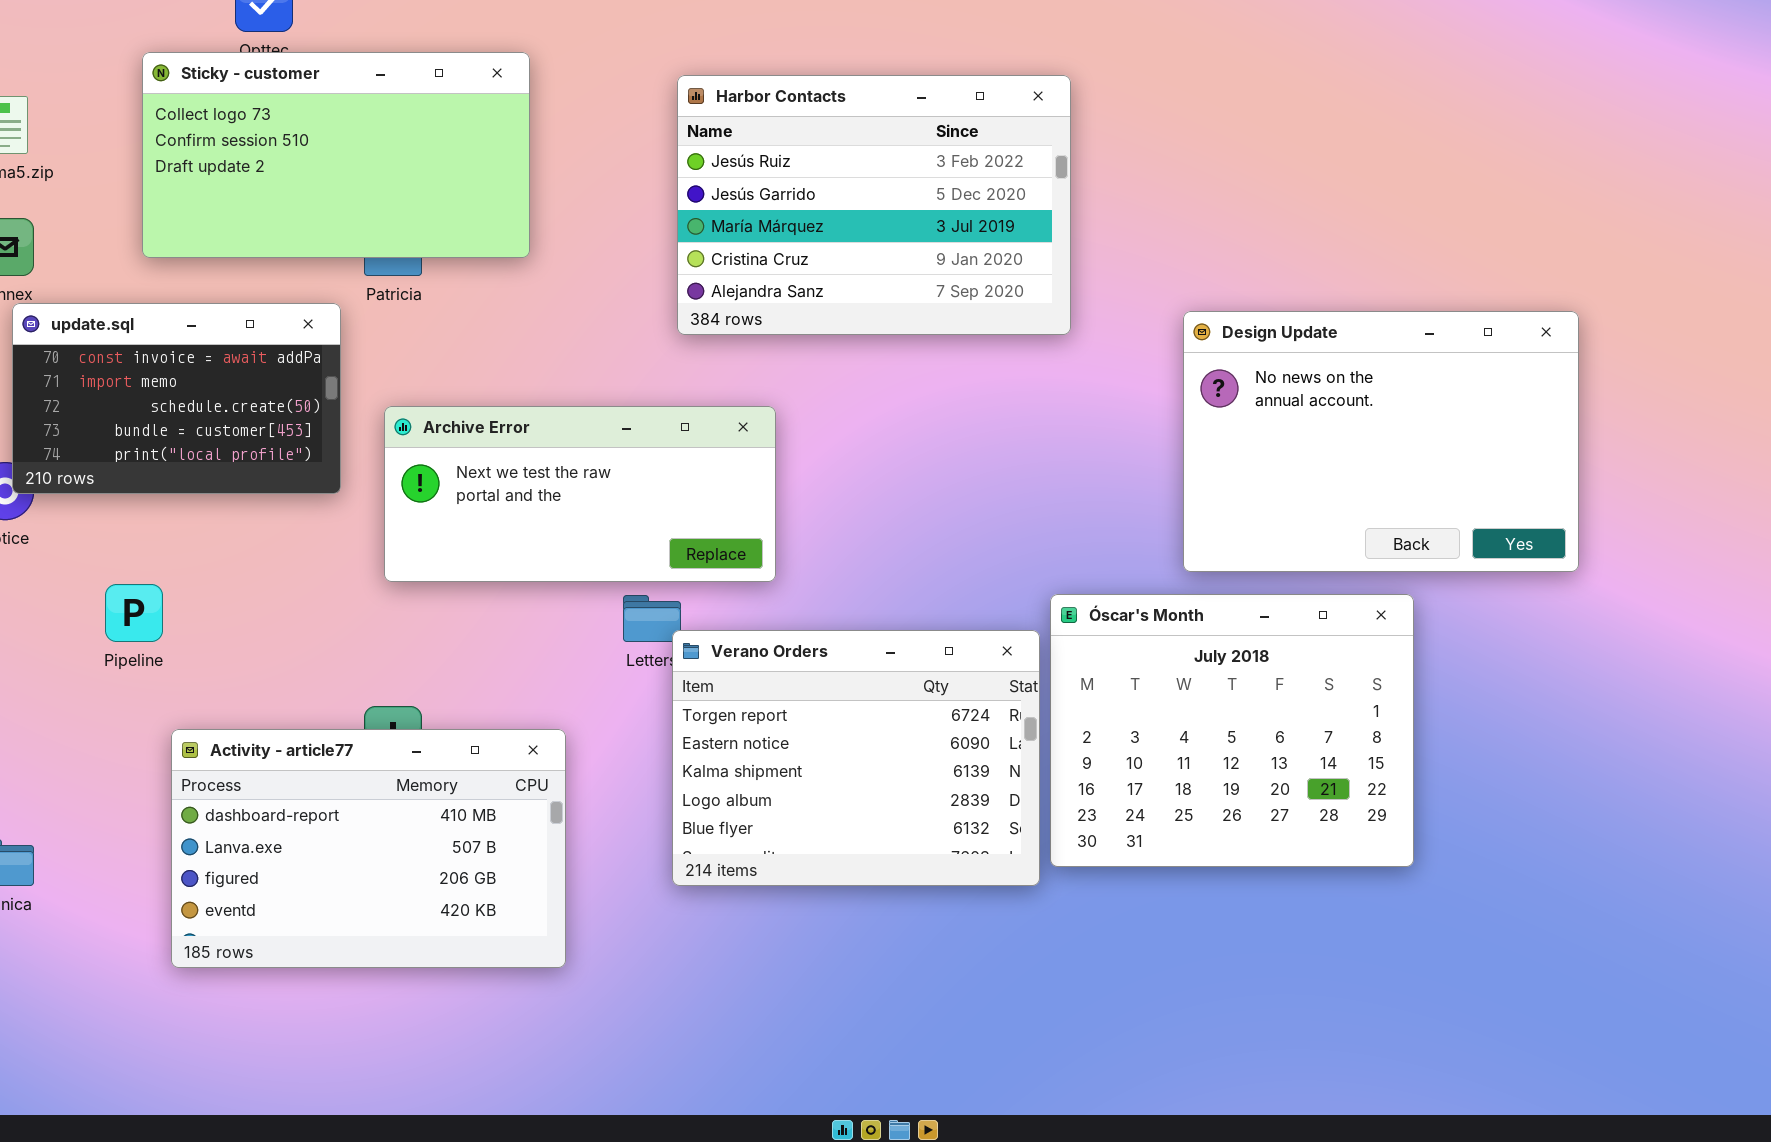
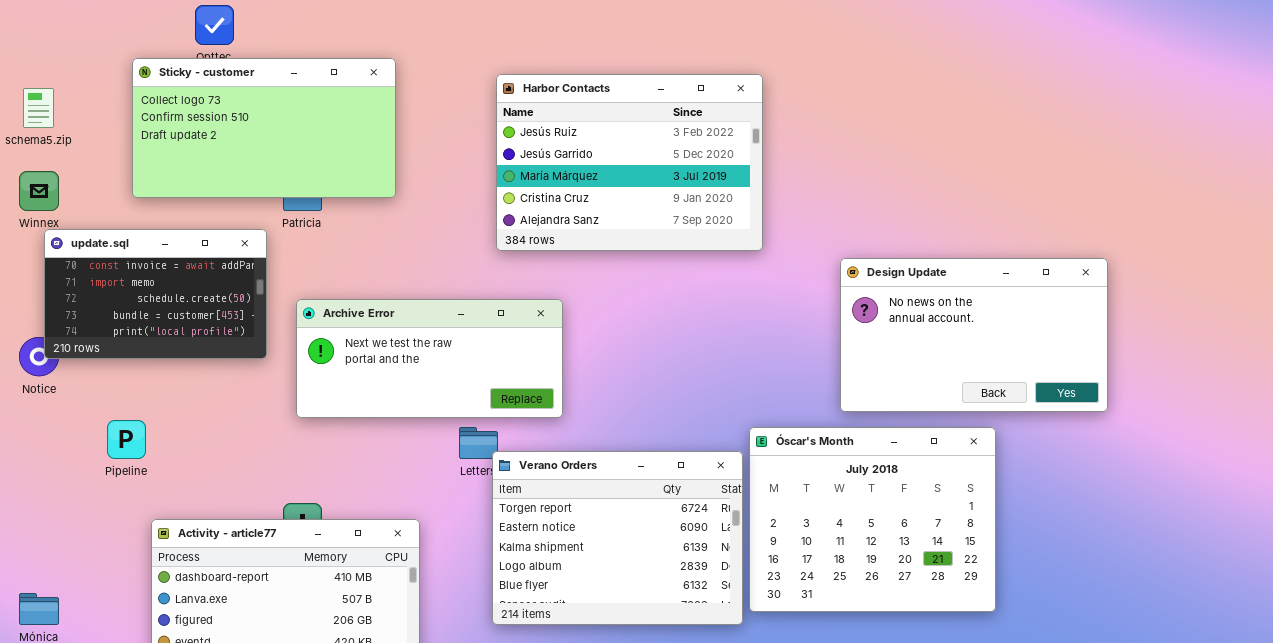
Design Update: [1183,311,1579,572] -> [840,258,1108,412], resized

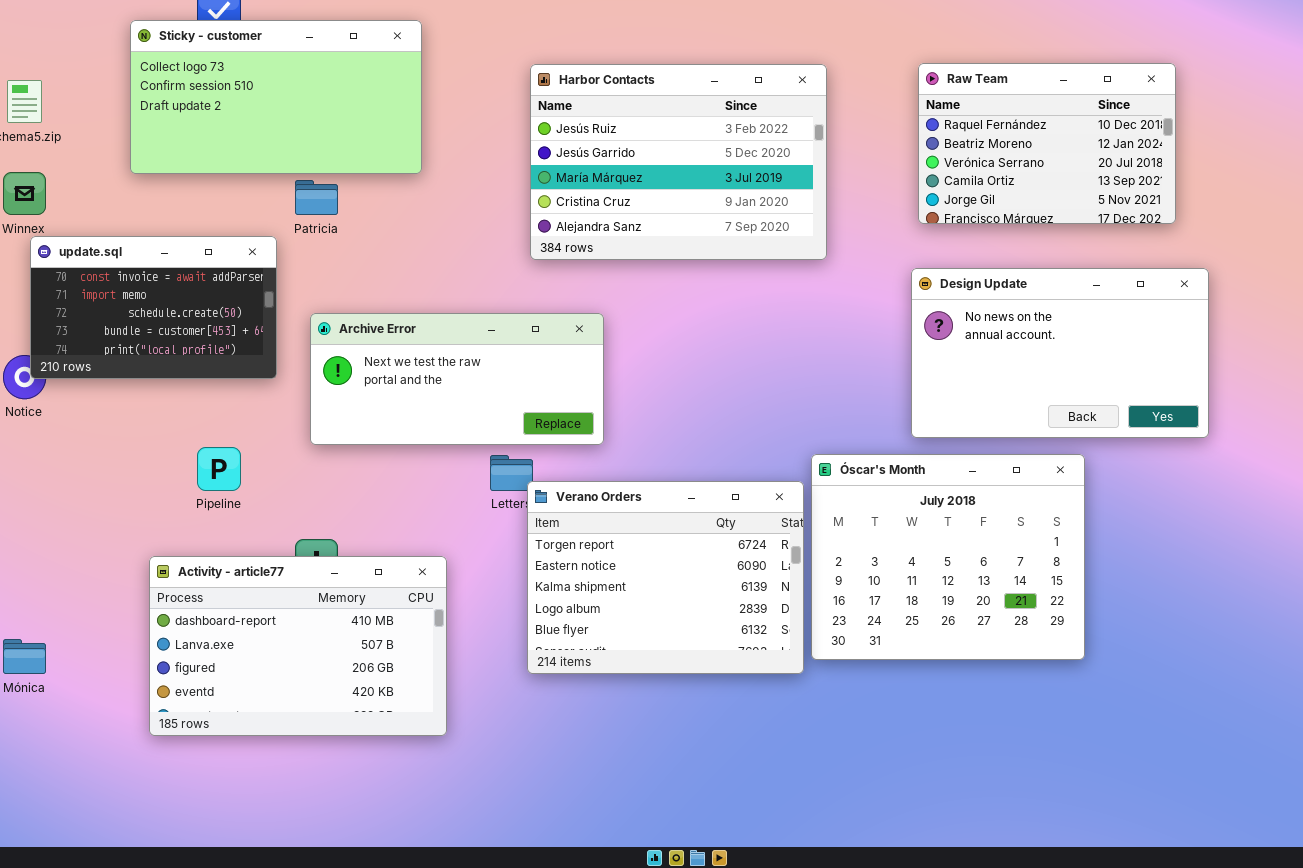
Sticky - customer: [132,58,396,198] -> [130,20,422,174], moved
Raw Team: none -> [918,63,1176,224], opened
Pipeline: [107,420,146,459] -> [197,447,241,491], moved

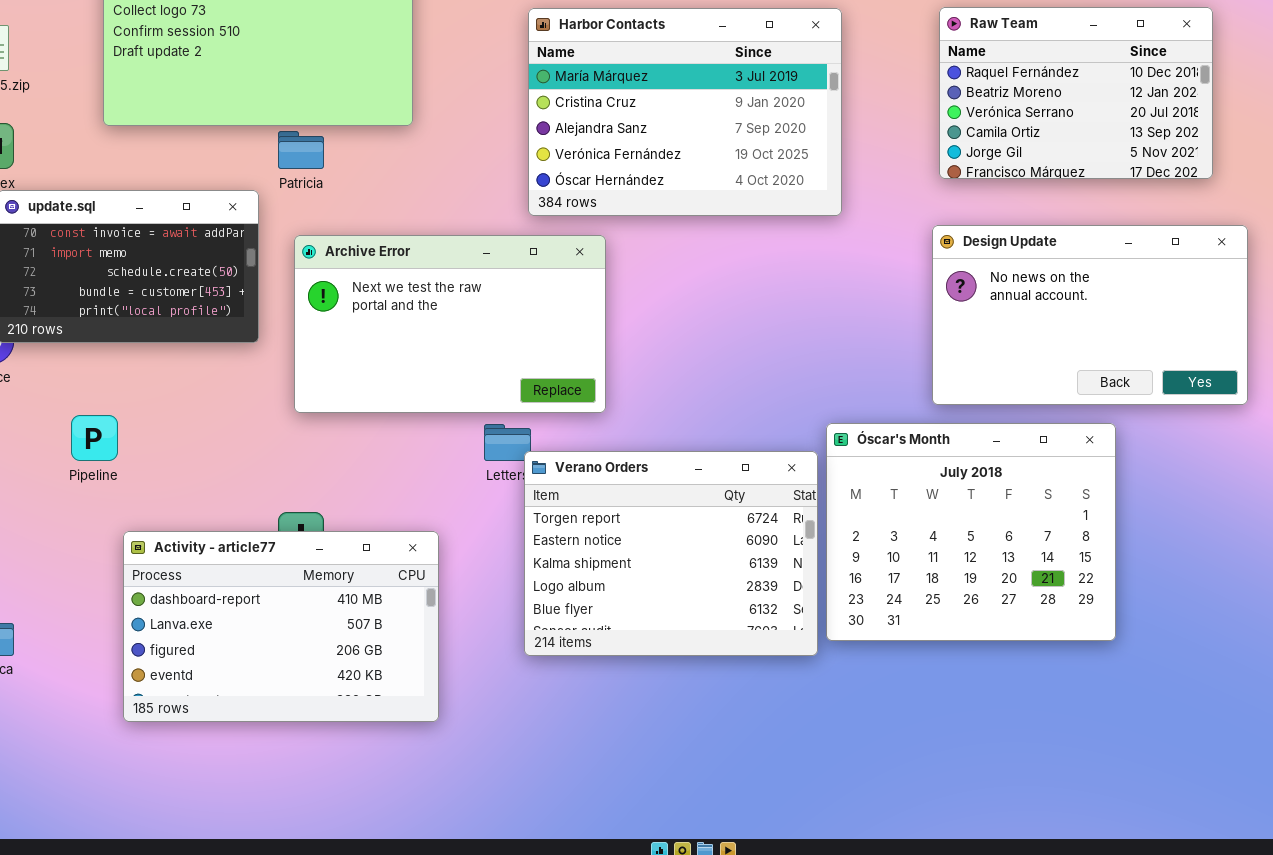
Harbor Contacts: [530,64,827,260] -> [528,8,842,216], scrolled down 2 rows
Archive Error: [310,313,604,445] -> [294,235,606,413], resized
Pipeline: [197,447,241,491] -> [71,415,118,461], moved

